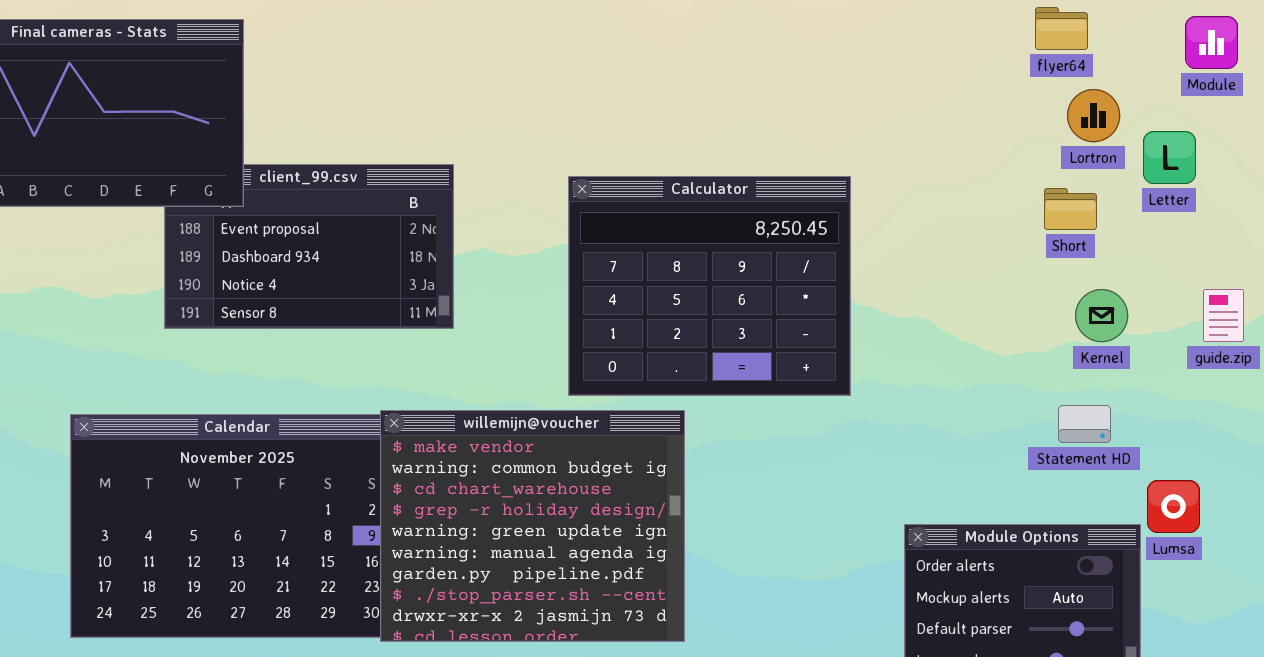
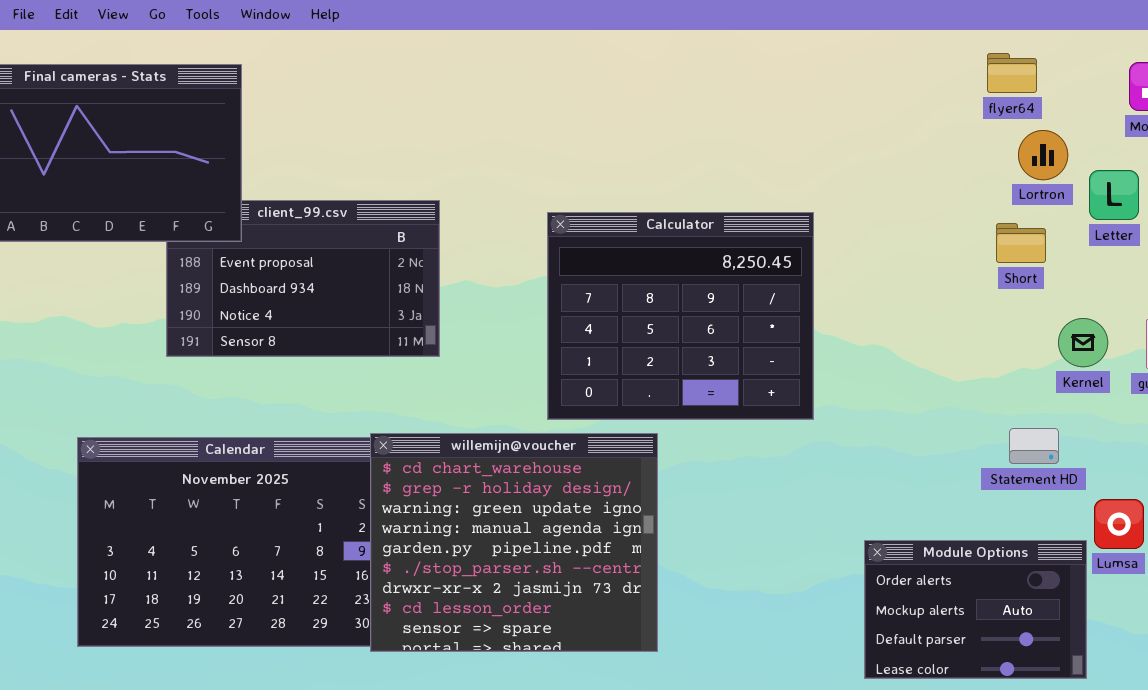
Kernel: [1075,289,1128,342] -> [1058,318,1108,367], moved
willemijn@voucher: [380,410,685,642] -> [370,433,658,652], scrolled down 2 rows

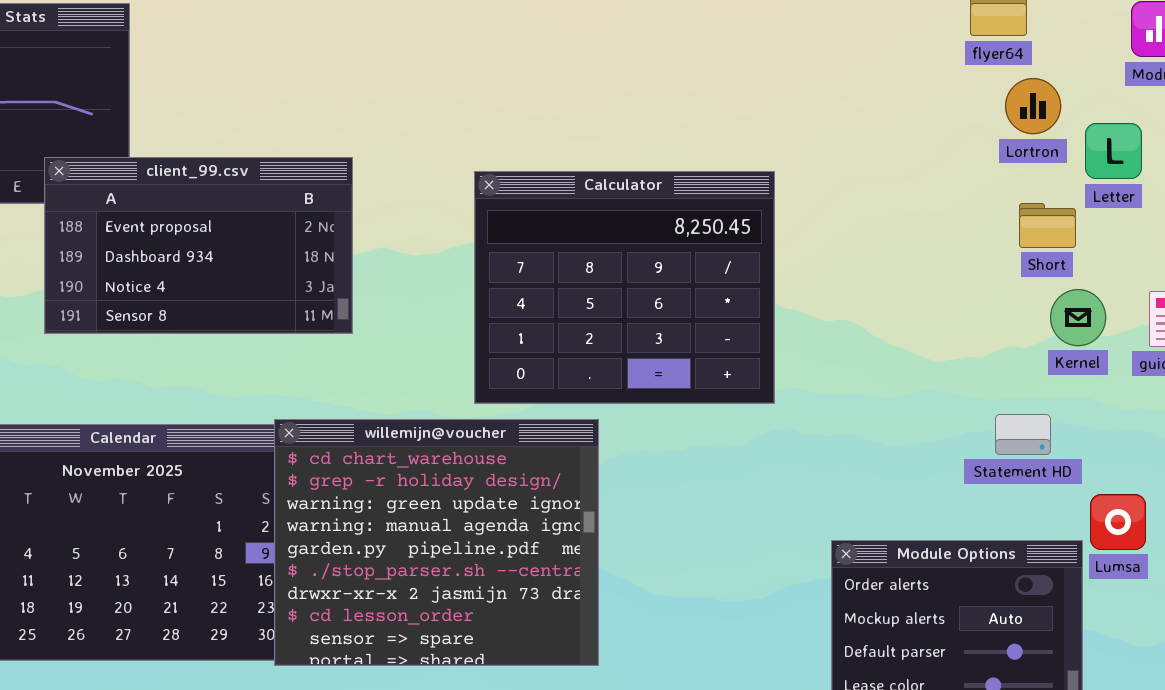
client_99.csv: [166,200,440,357] -> [44,157,353,334], raised
Short: [996,223,1046,263] -> [1019,203,1076,248], moved

